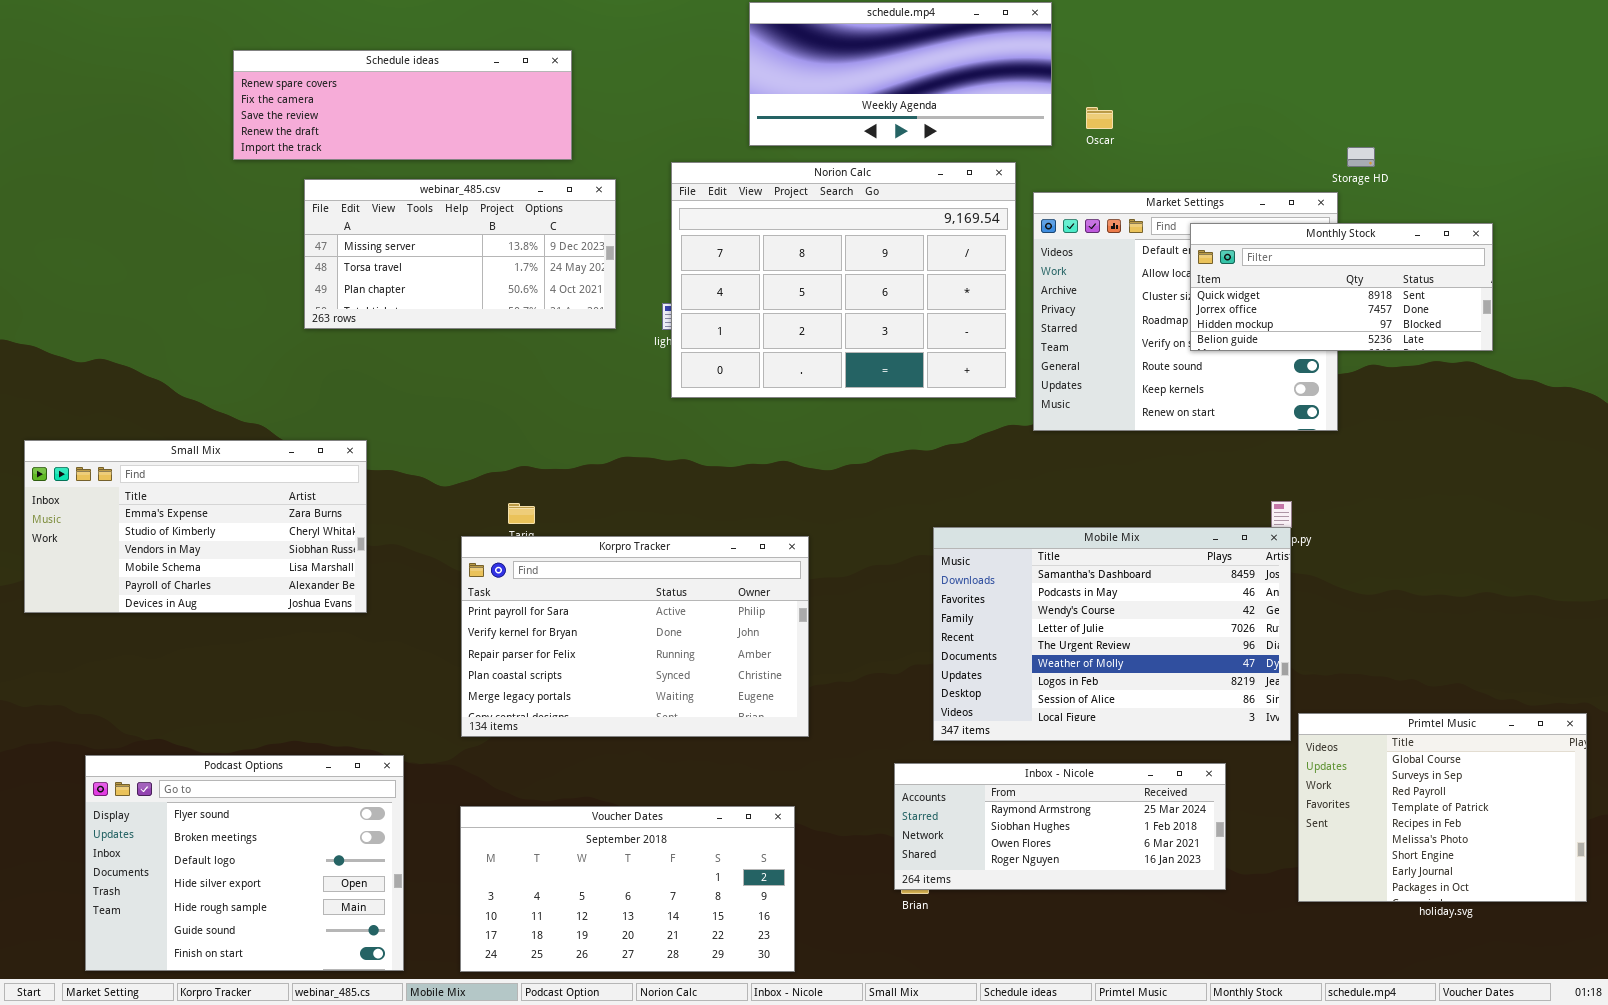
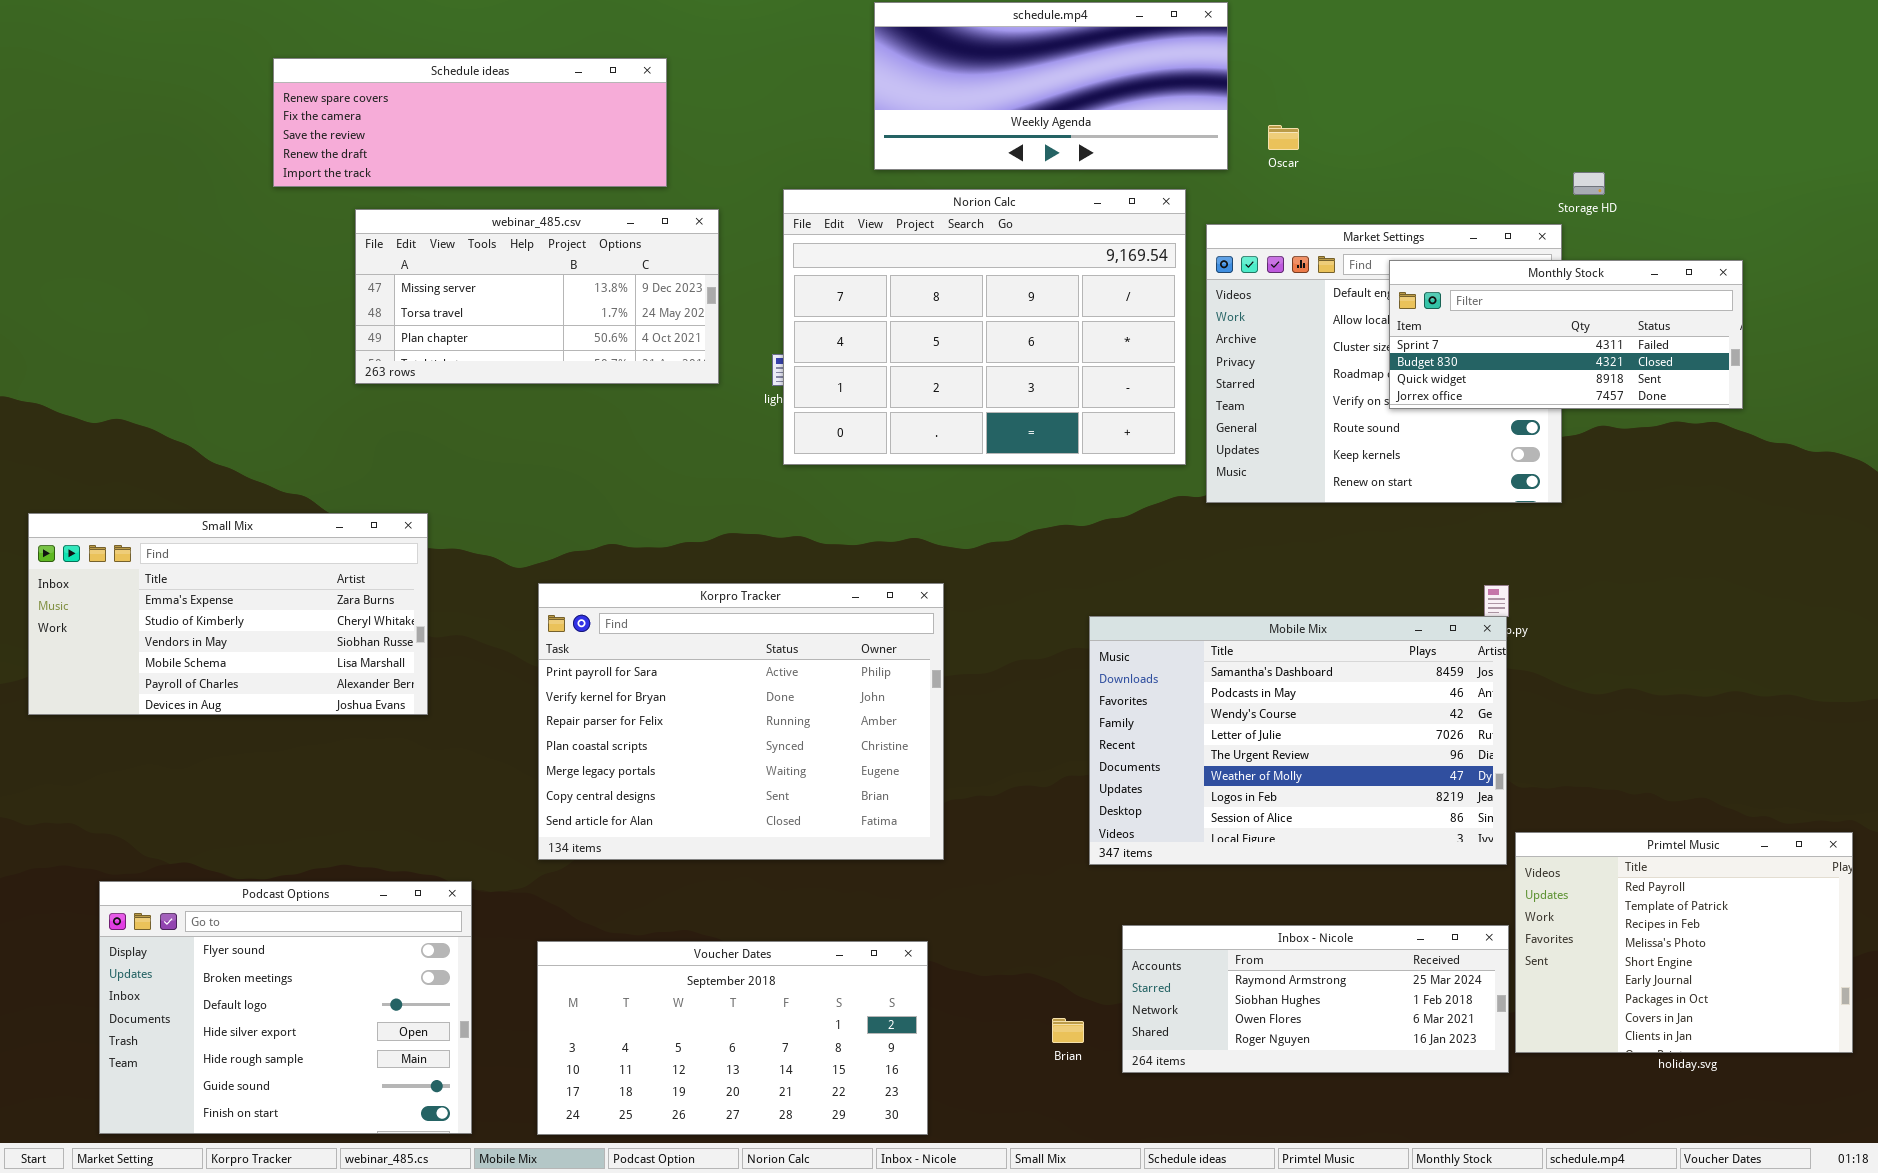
Monthly Stock: [1190,223,1493,351] -> [1389,260,1743,409], scrolled up 2 rows
Korpro Tracker: [461,536,809,737] -> [538,583,944,860], resized
Primtel Music: [1298,713,1587,902] -> [1515,832,1853,1053], scrolled down 2 rows
Inbox - Nicole: [894,763,1226,890] -> [1122,925,1509,1073], moved

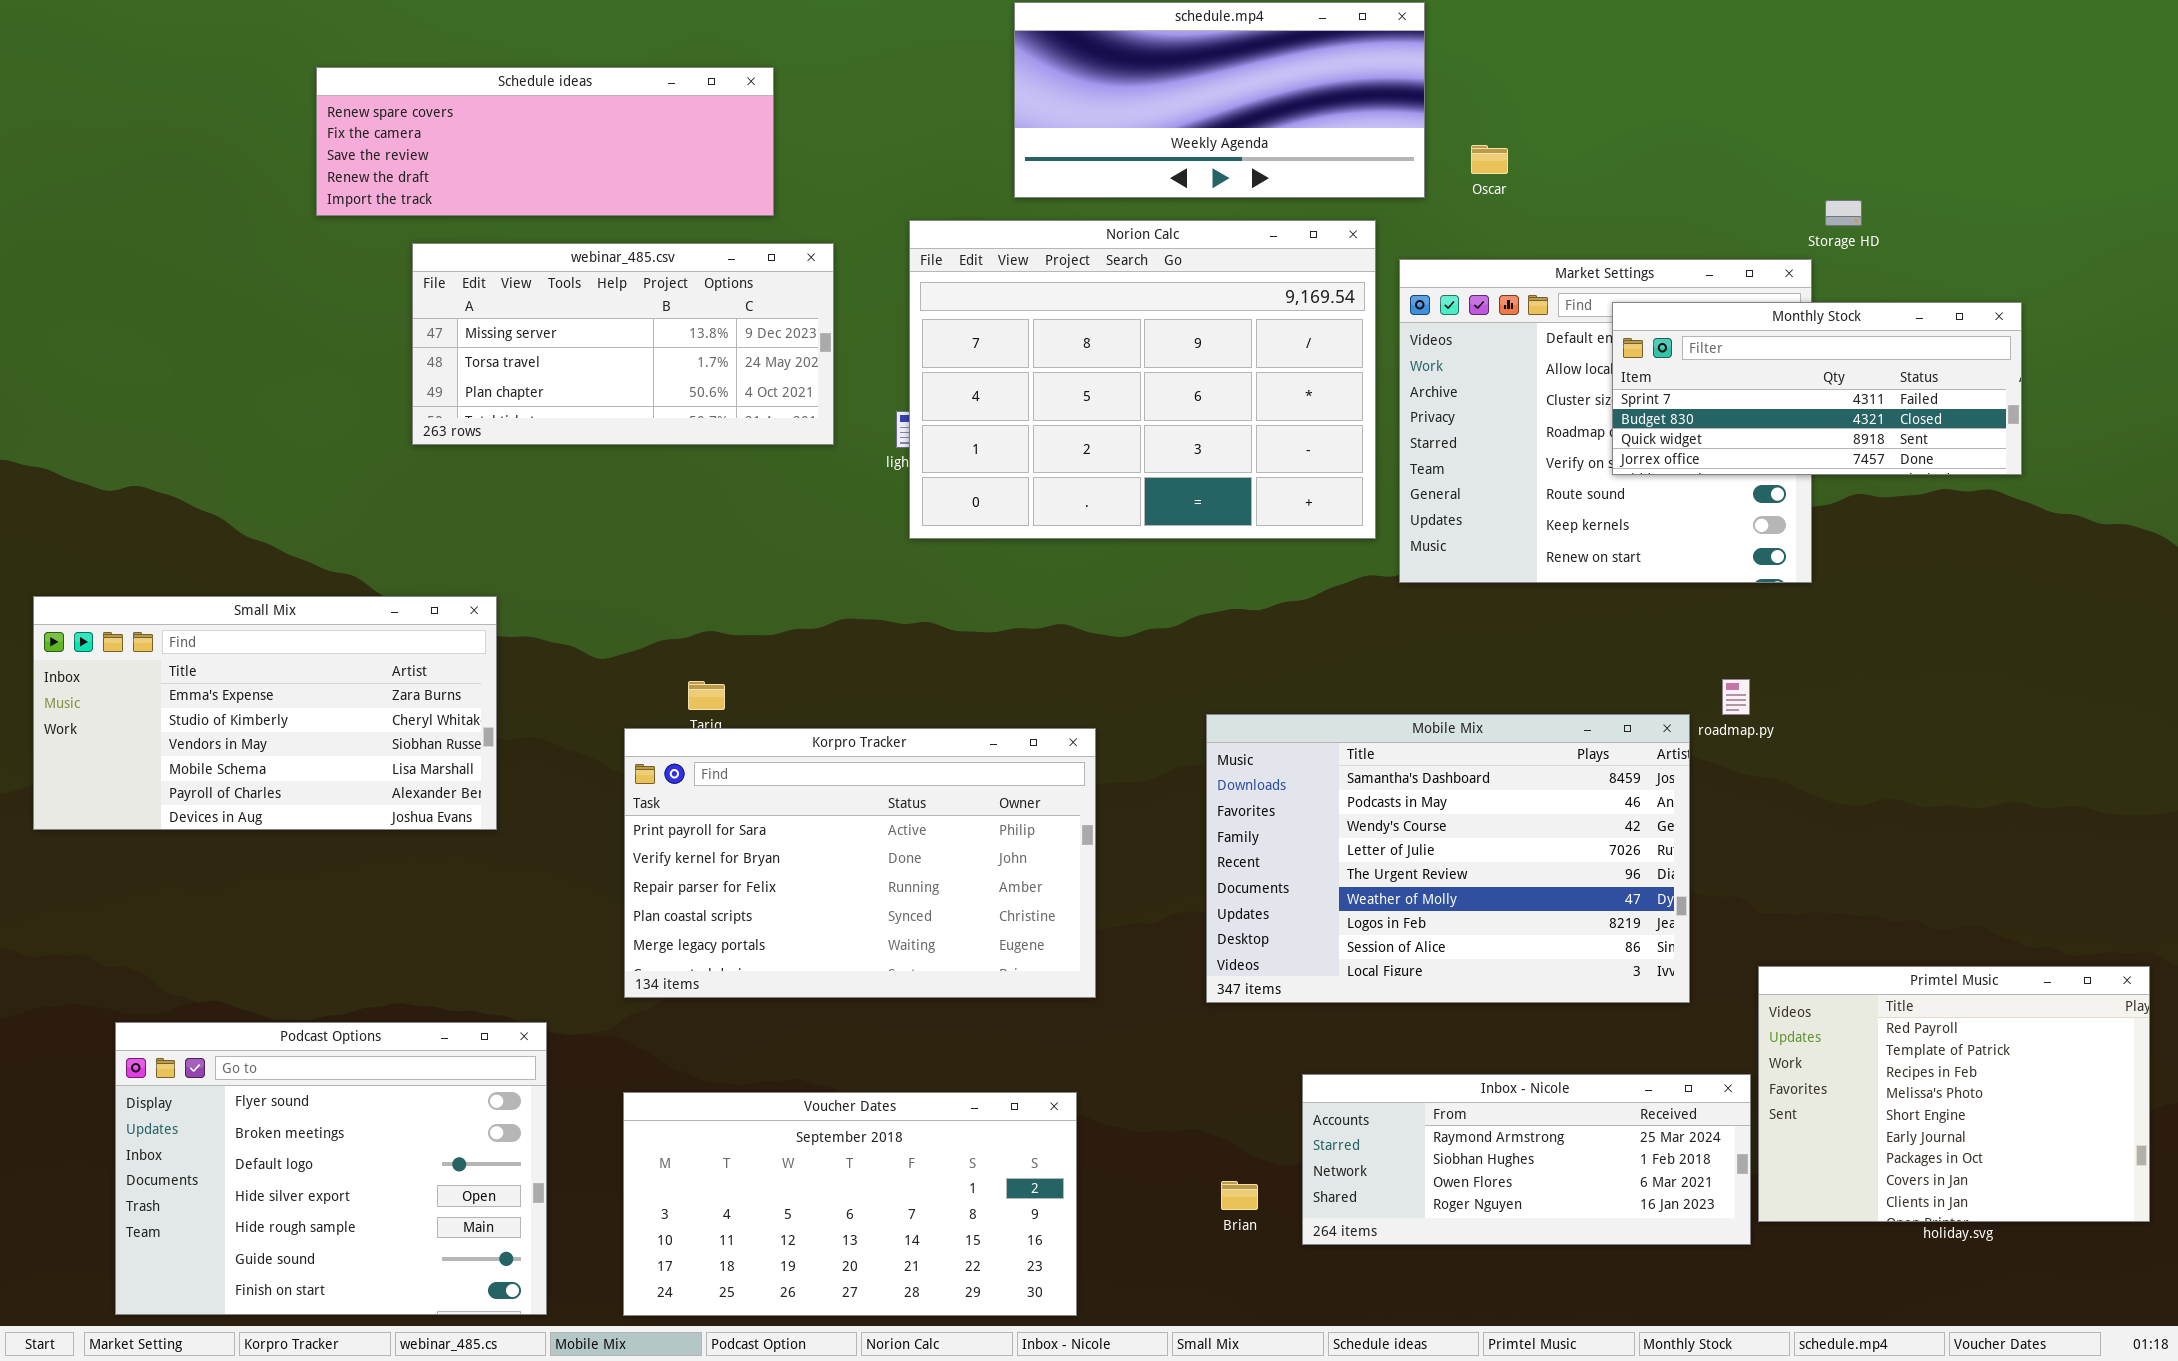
Korpro Tracker: [538,583,944,860] -> [624,728,1096,998], resized
Mobile Mix: [1089,616,1507,865] -> [1206,714,1690,1003], moved

